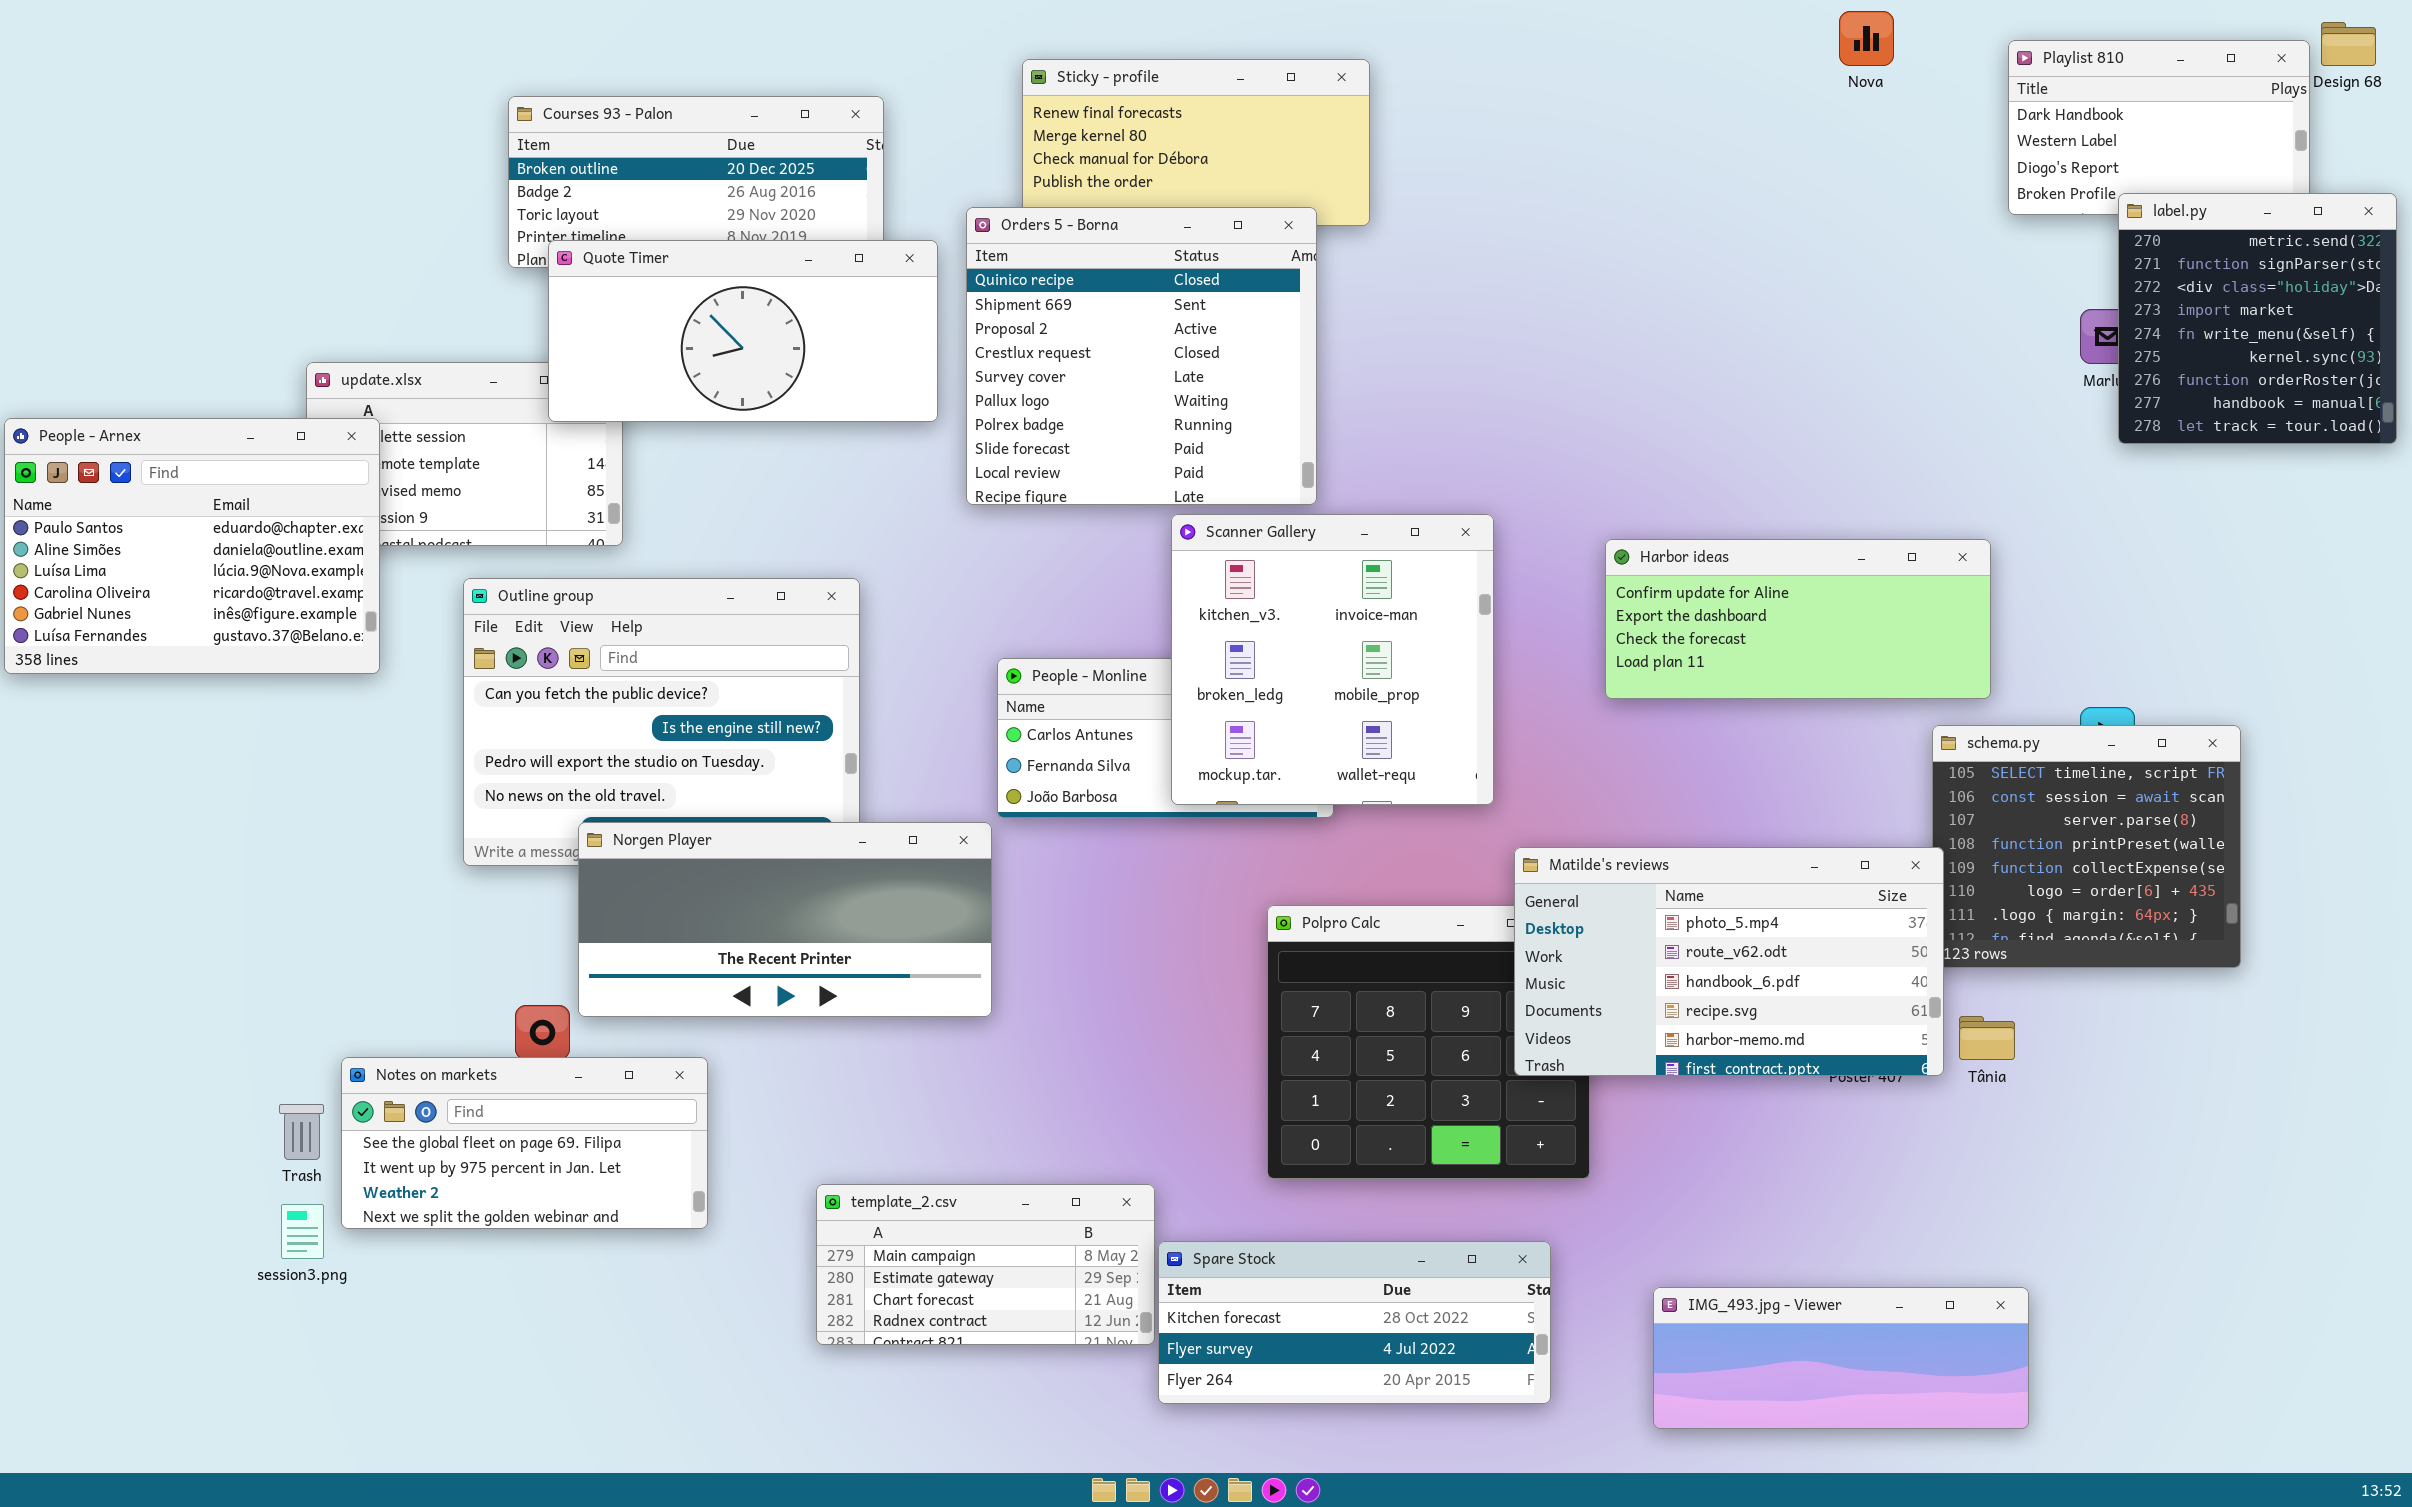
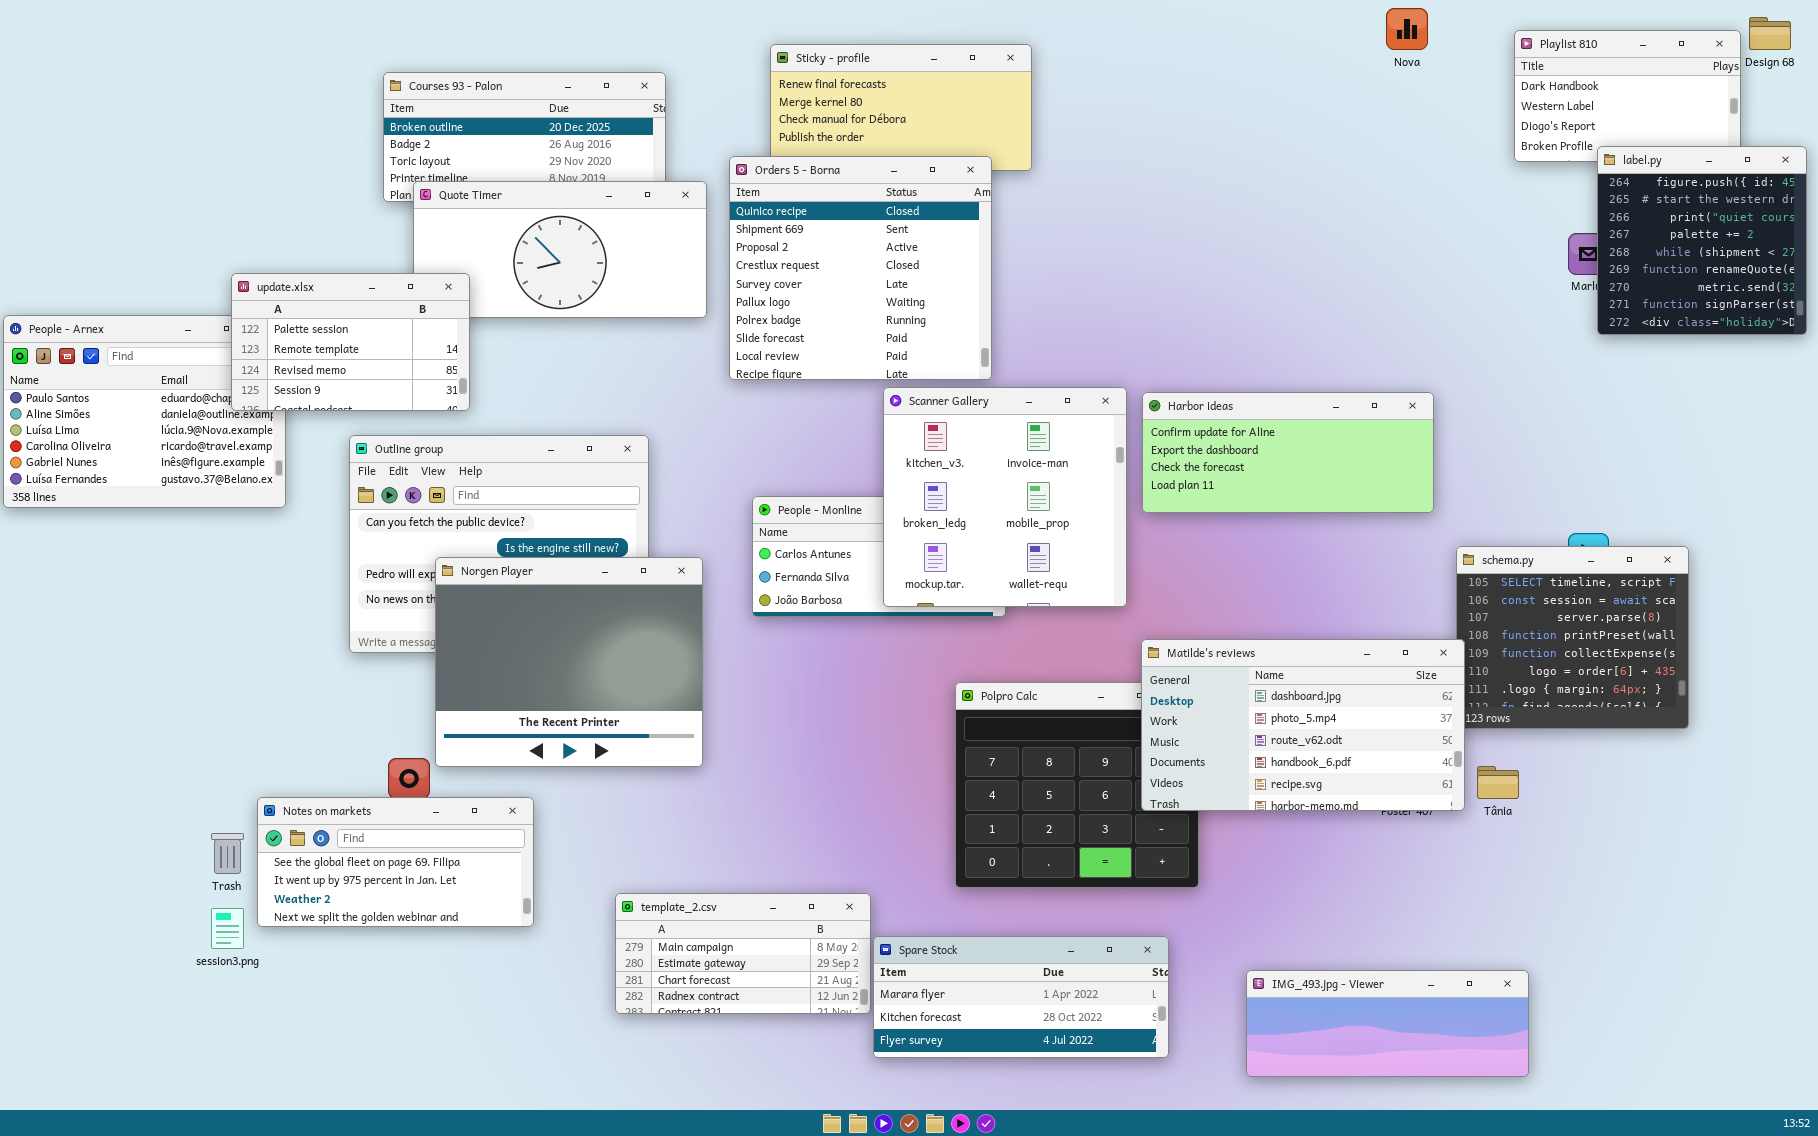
label.py: [2118,193,2397,444] -> [1597,146,1807,335], scrolled up 6 rows
update.xlsx: [306,362,623,546] -> [231,273,470,411], raised
Harbor ideas: [1605,539,1991,699] -> [1142,392,1434,513], moved
Norgen Player: [578,822,992,1017] -> [435,557,703,767], resized
Matilde's reviews: [1514,847,1944,1076] -> [1141,639,1465,811], scrolled up 1 row
Spare Stock: [1158,1241,1551,1404] -> [873,936,1169,1058], scrolled up 1 row

